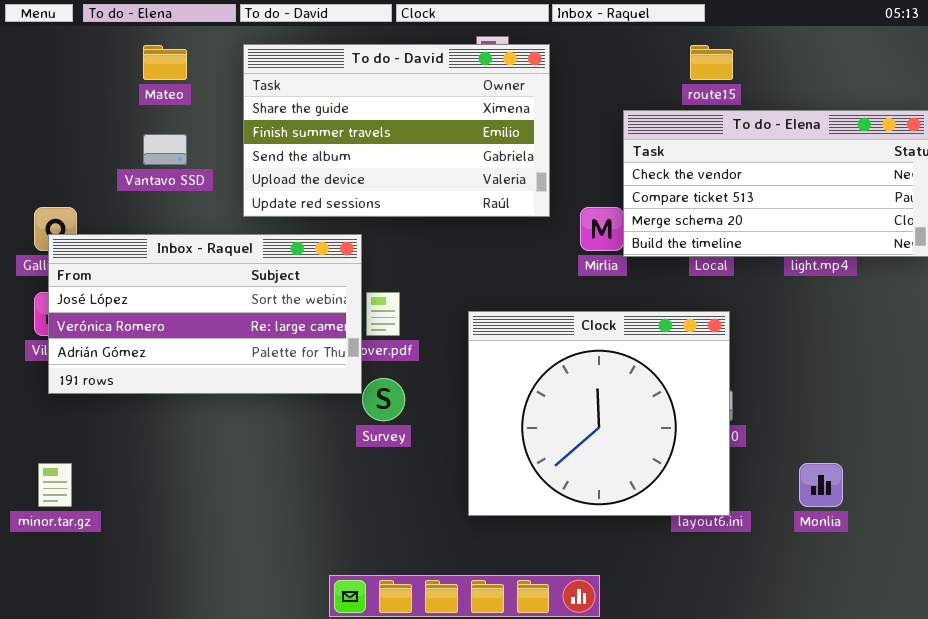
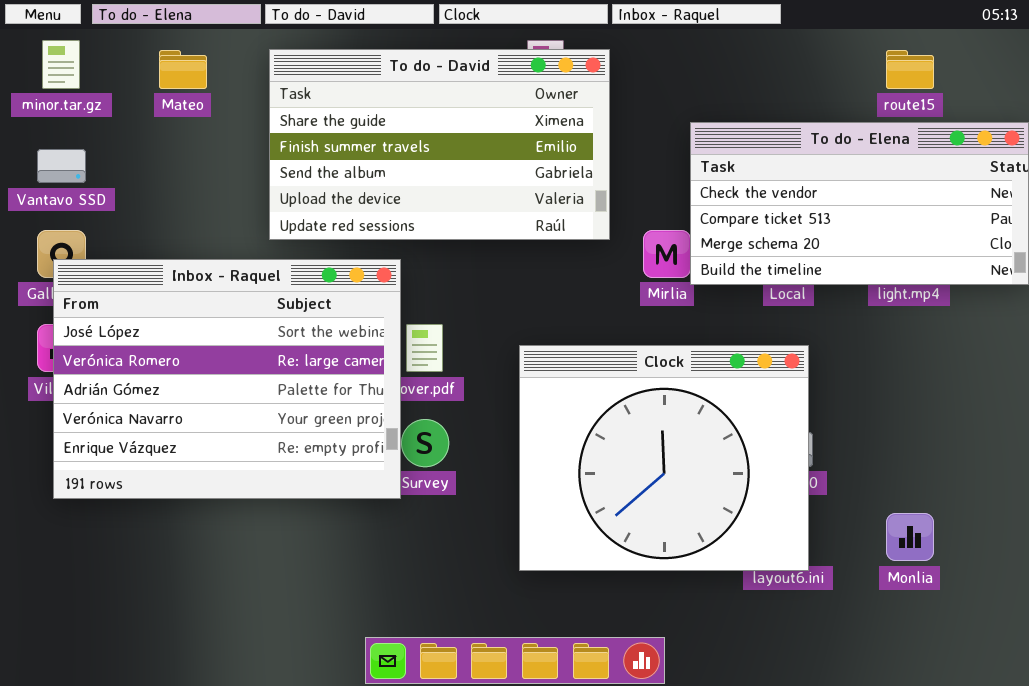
route15: [690,45,733,80] -> [886,50,934,89], moved
Vantavo SSD: [143,134,187,165] -> [37,149,86,183], moved
Inbox - Raquel: [48,234,362,394] -> [53,259,401,499], resized
minor.tar.gz: [38,463,72,507] -> [42,40,80,89], moved

